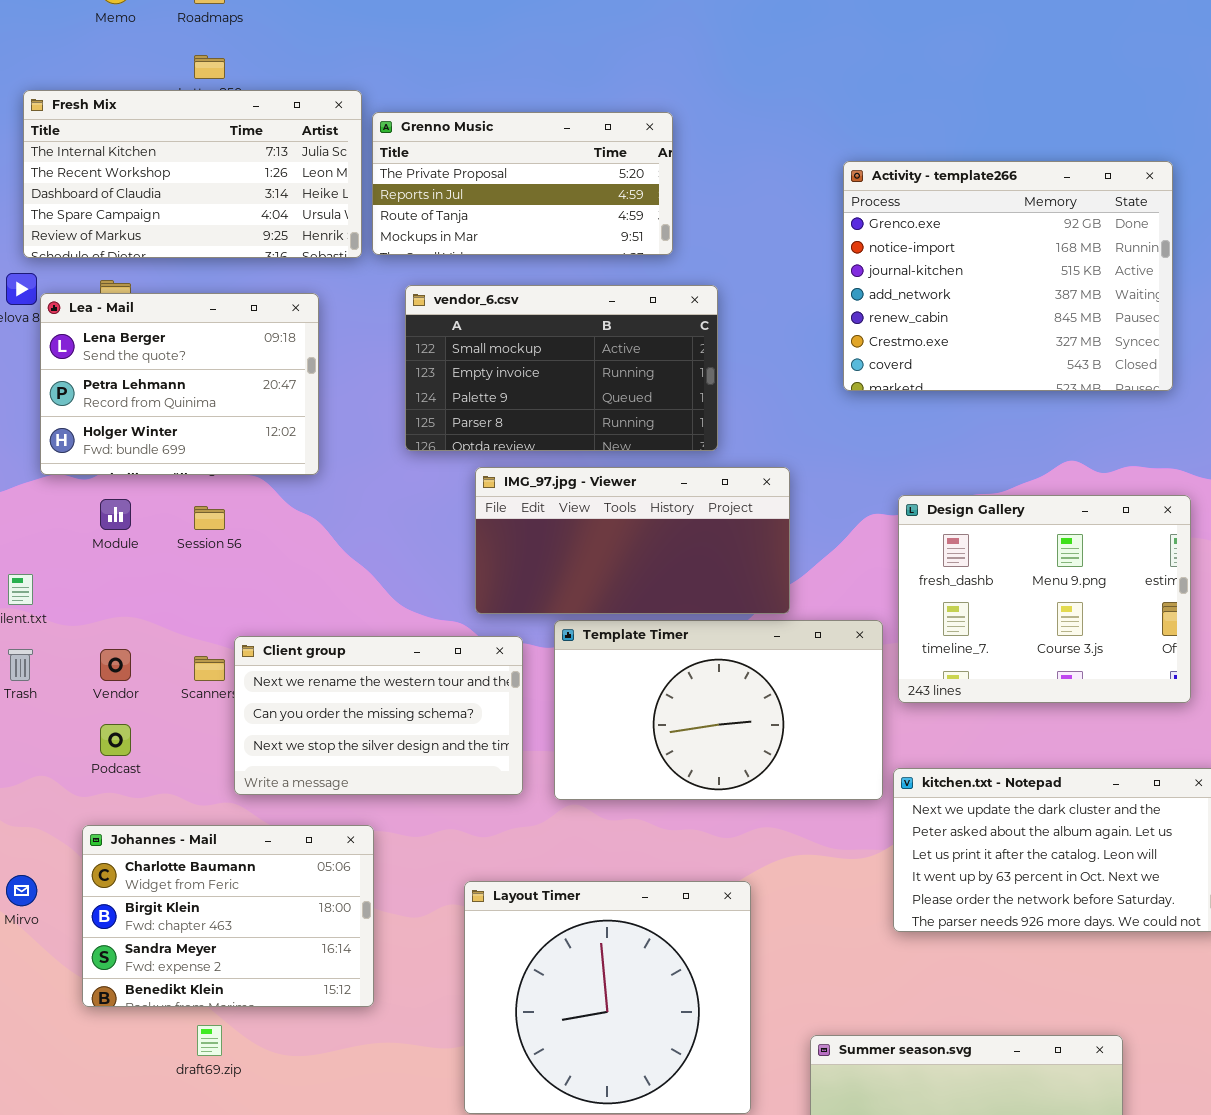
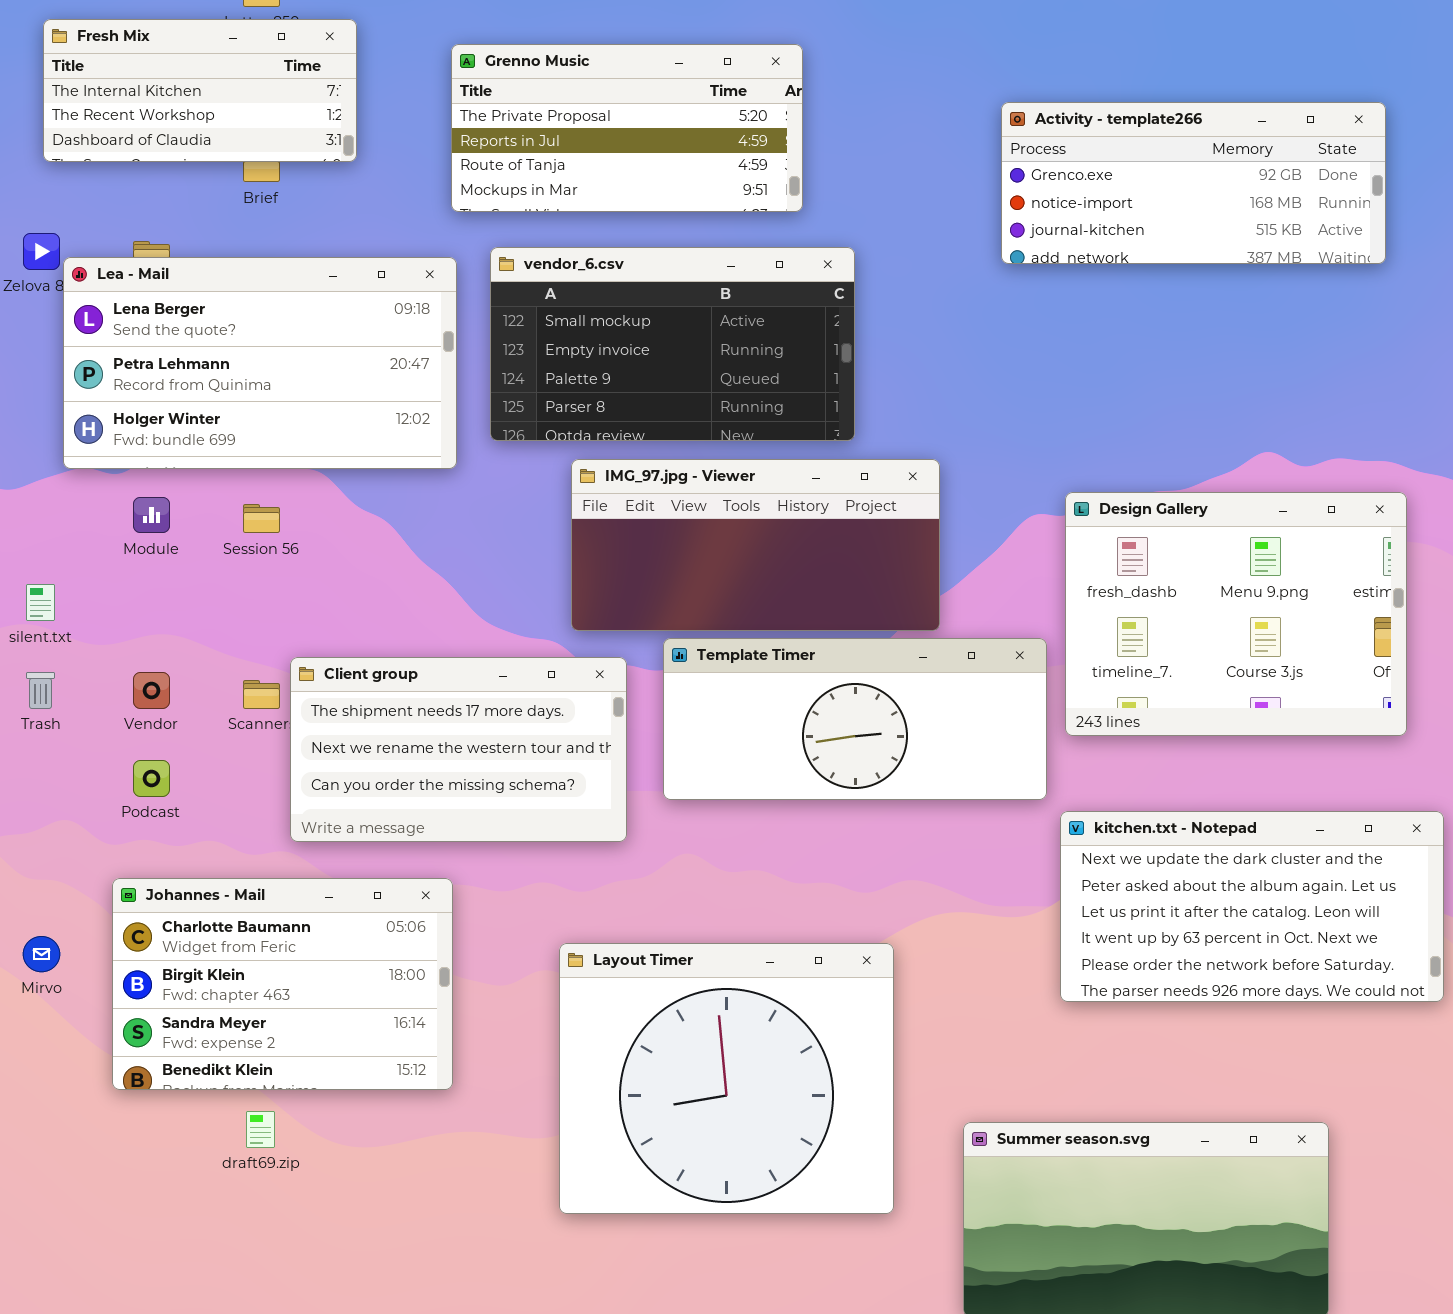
Fresh Mix: [23,90,362,258] -> [43,19,357,162], resized
Activity - template266: [843,161,1173,391] -> [1001,102,1386,264], resized
Lea - Mail: [40,293,319,475] -> [63,257,457,469], resized
Template Timer: [554,620,883,800] -> [663,638,1047,800], resized
Client group: [234,636,523,795] -> [290,657,627,842], scrolled up 1 row

